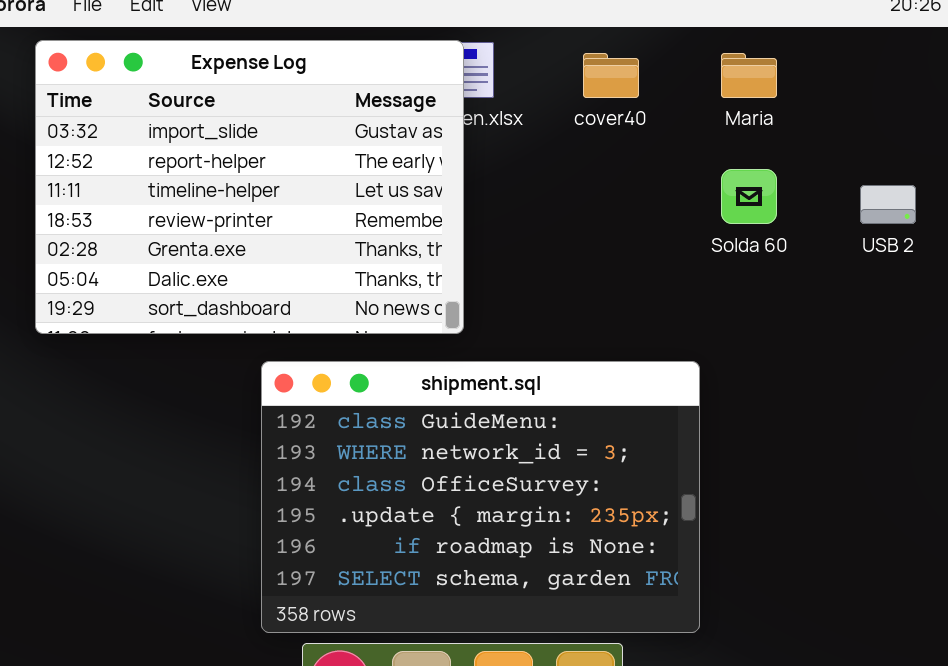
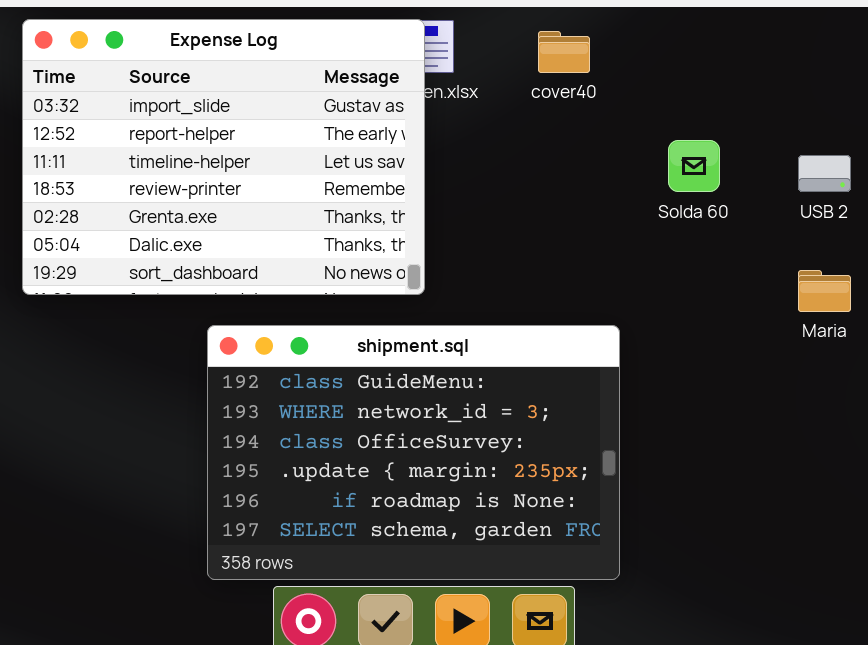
Maria: [721,53,777,98] -> [798,270,851,312], moved
shipment.sql: [261,361,700,633] -> [207,325,620,580], moved

